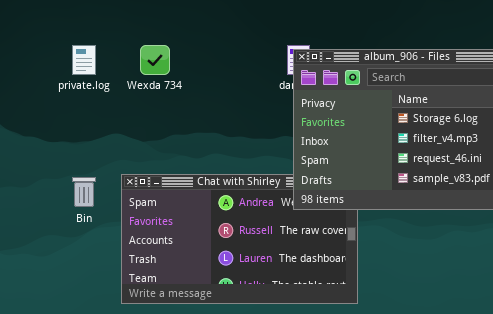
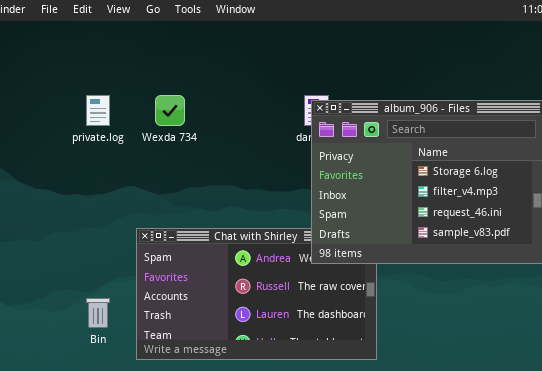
Bin: [72,177,96,207] -> [86,298,110,328], moved

